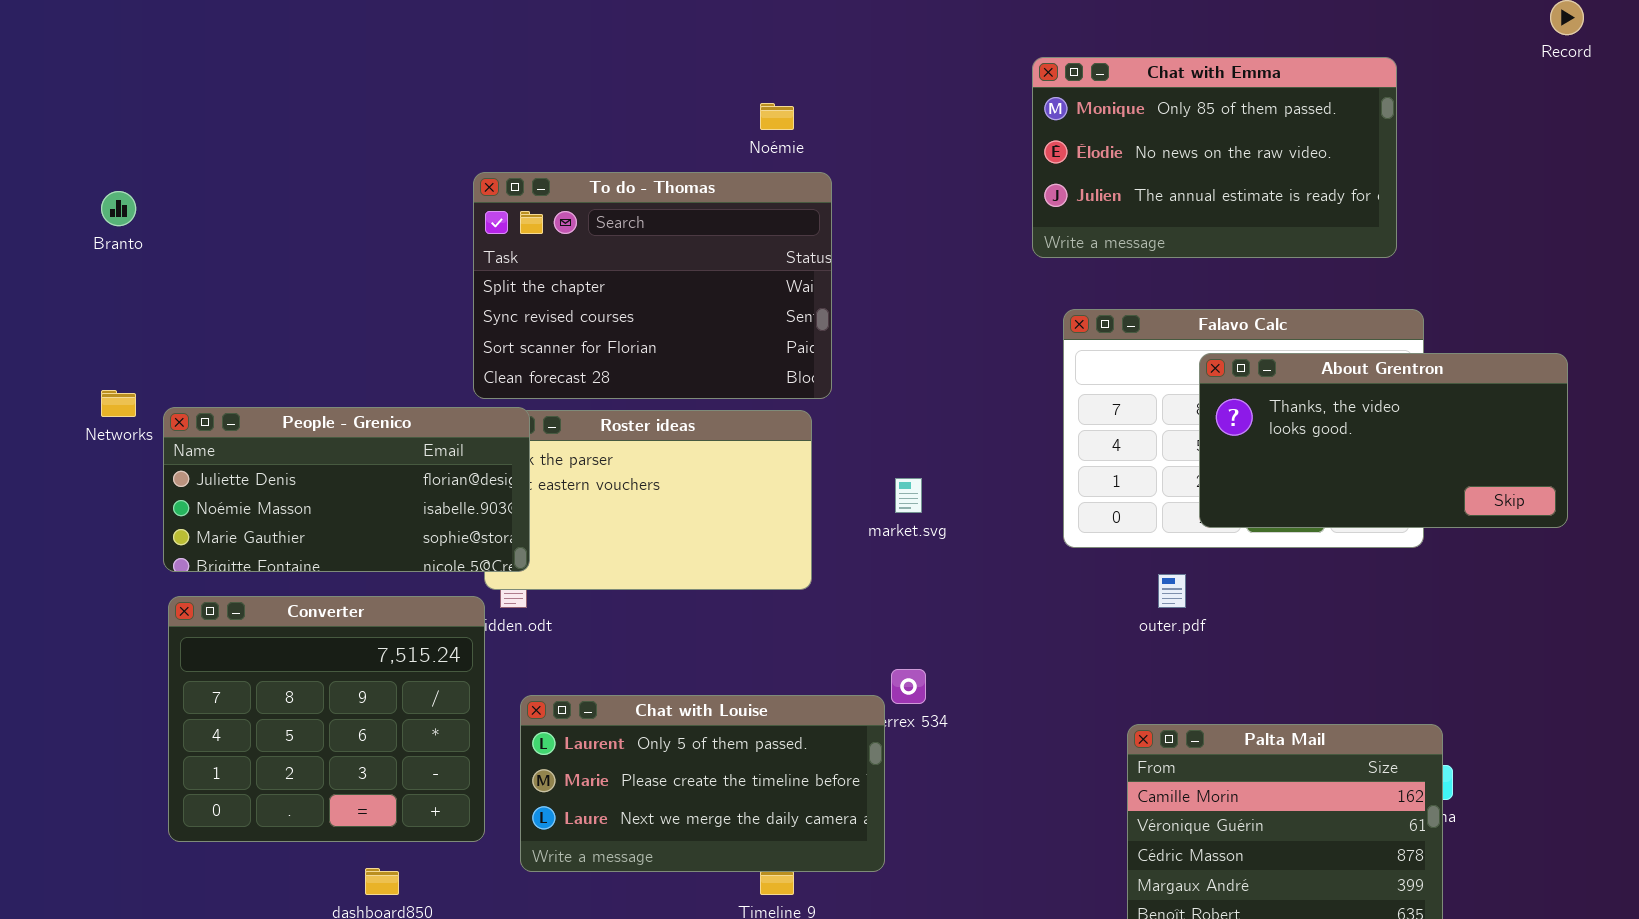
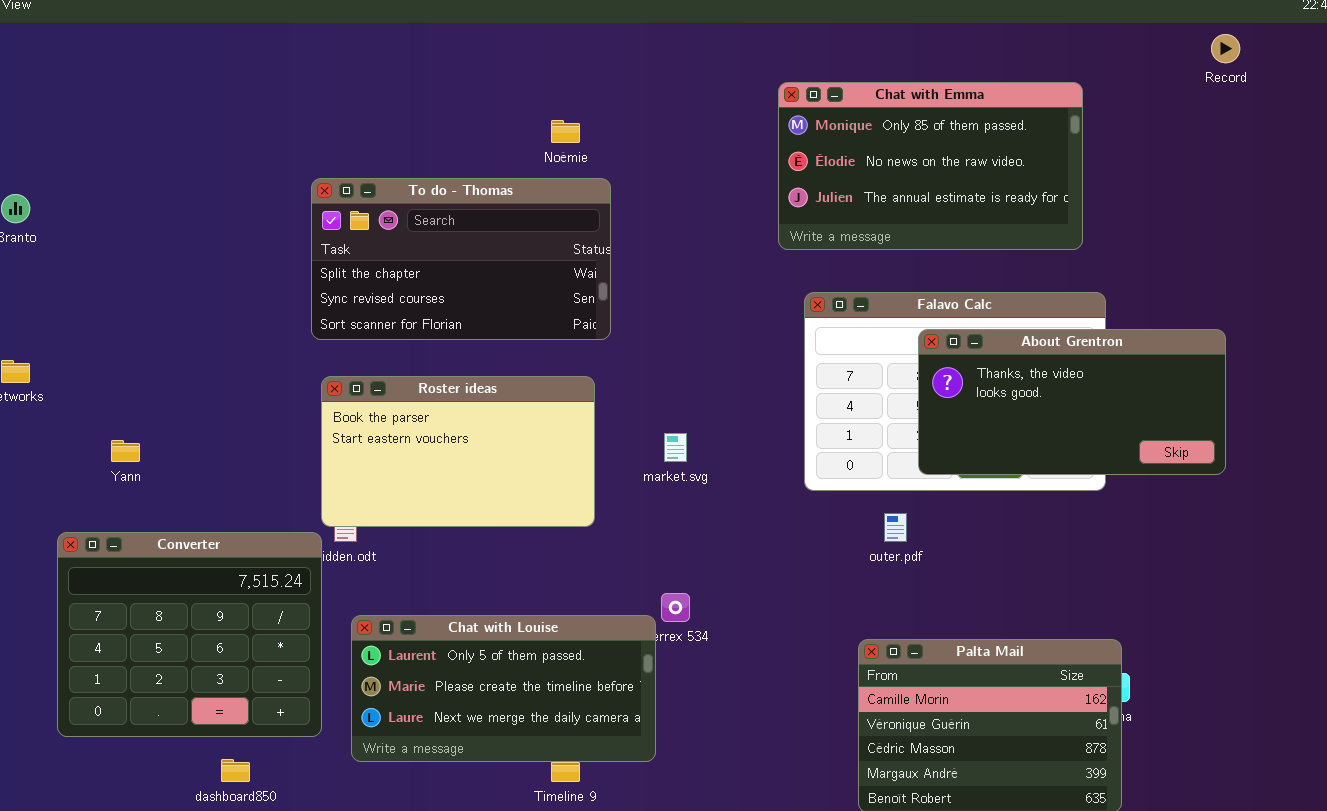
To do - Thomas: [473,172,832,399] -> [311,178,611,340], resized
People - Grenico: [163,407,530,572] -> none, closed

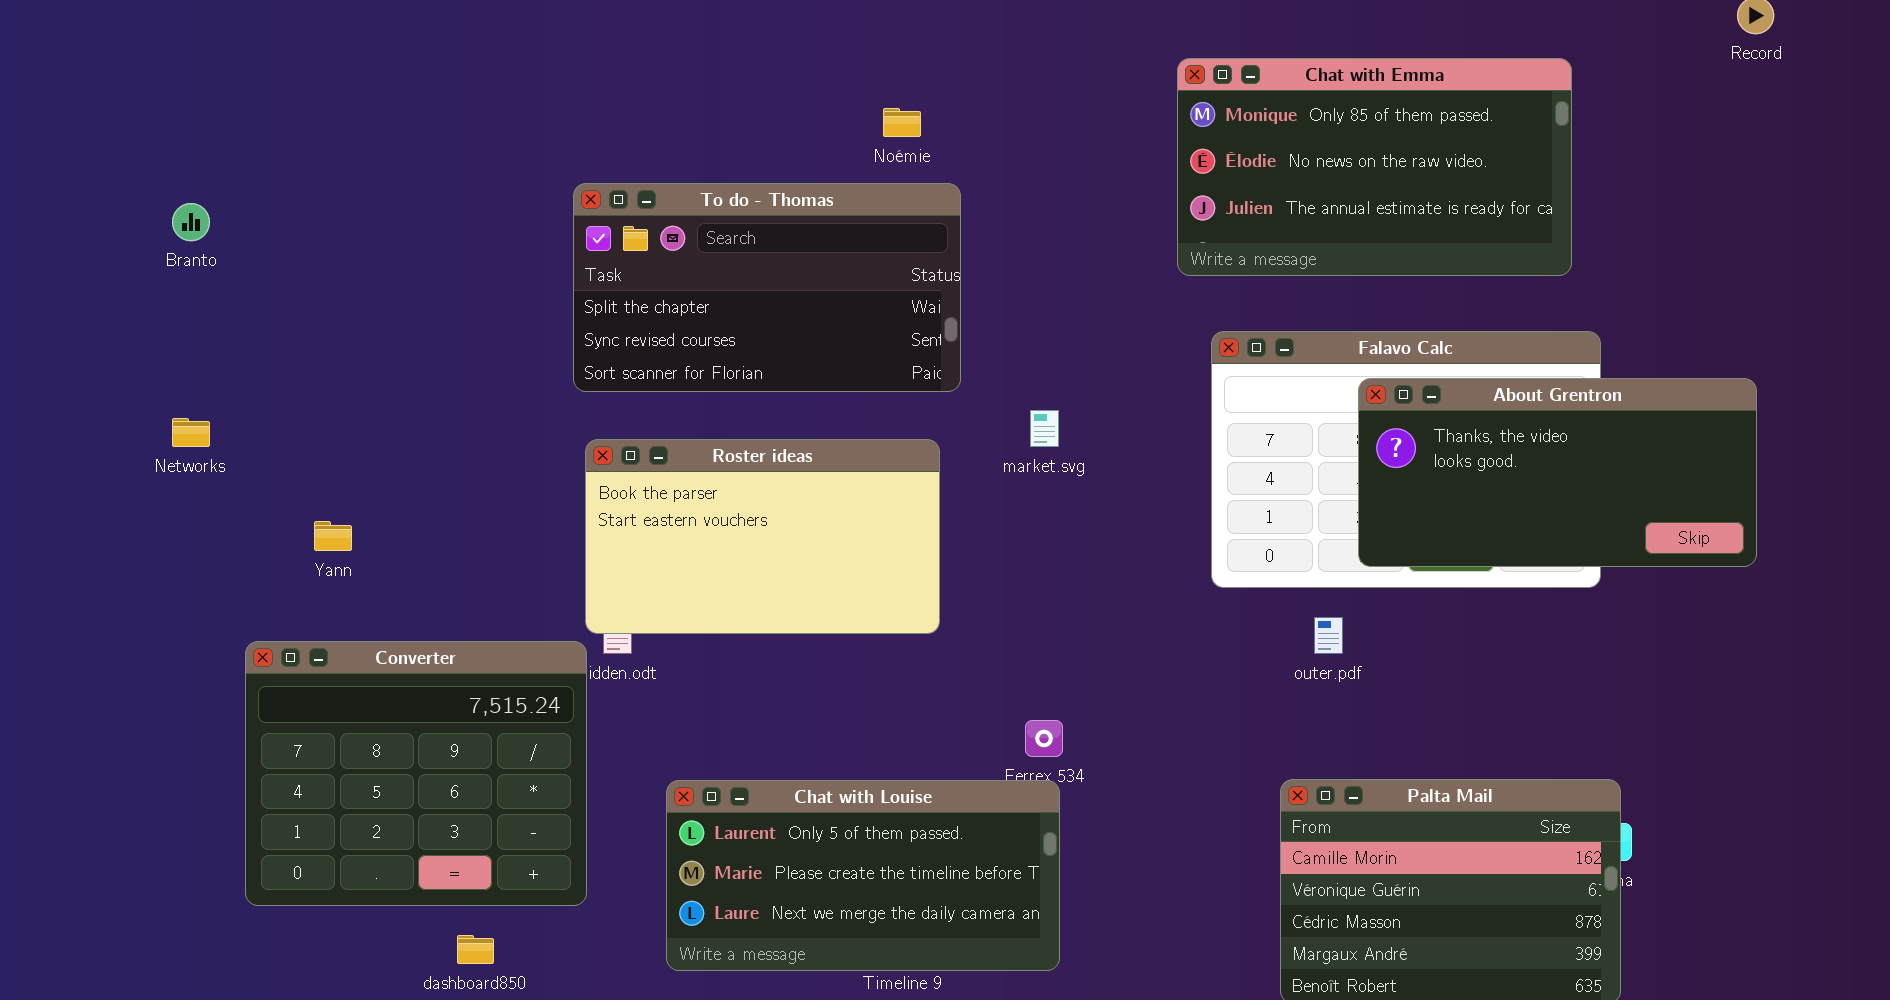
market.svg: [664,433,687,462] -> [1030,410,1059,447], moved
Chat with Louise: [351,615,656,762] -> [666,780,1060,971], moved

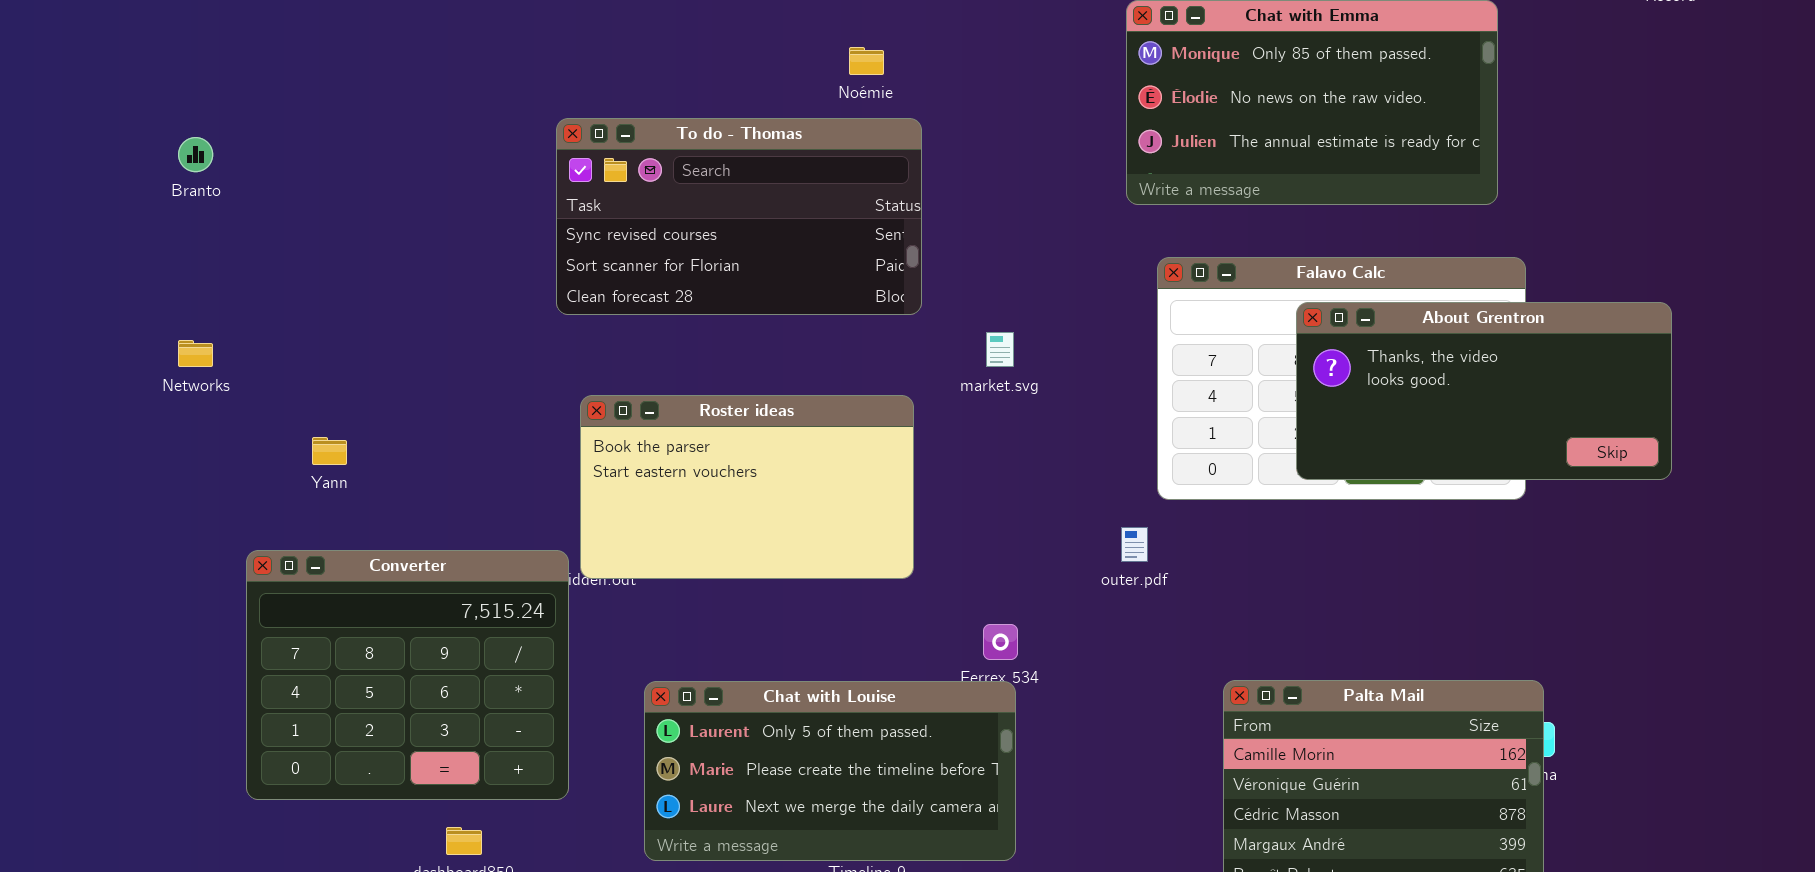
To do - Thomas: [573,183,961,392] -> [556,118,922,315], scrolled down 1 row
Roster ideas: [585,439,940,634] -> [580,395,914,579], moved
outer.pdf: [1314,617,1343,654] -> [1121,527,1148,562], moved

